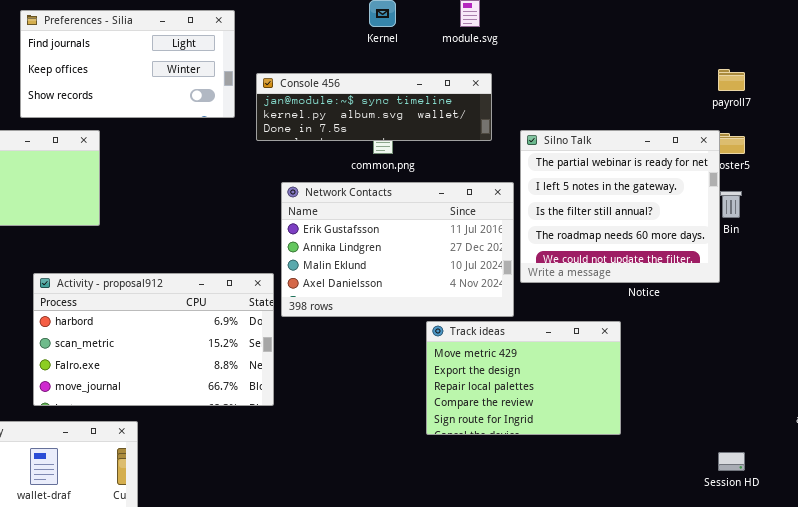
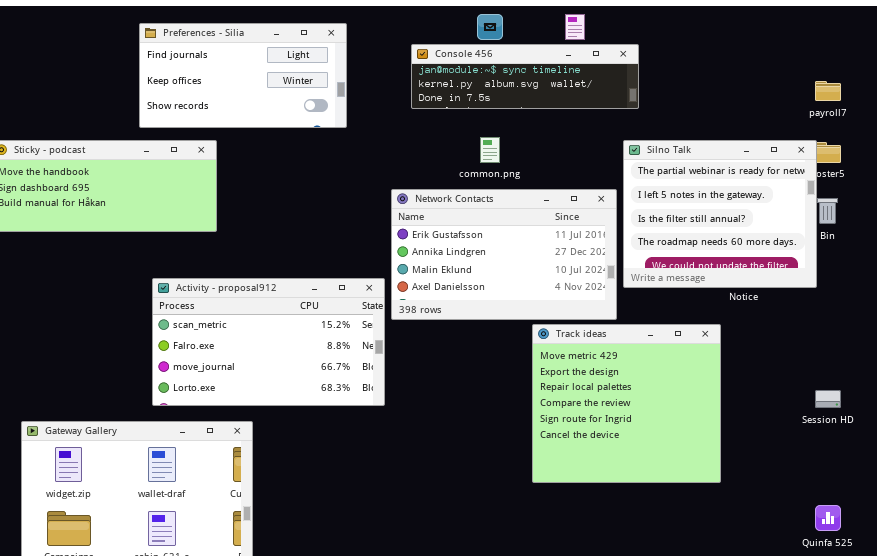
Console 456: [256,73,492,141] -> [411,44,639,109], moved
Activity - proposal912: [33,273,274,406] -> [152,278,385,406], scrolled down 1 row
Track ideas: [426,321,621,435] -> [532,324,721,483], resized
Session HD: [718,452,745,471] -> [815,390,841,408], moved

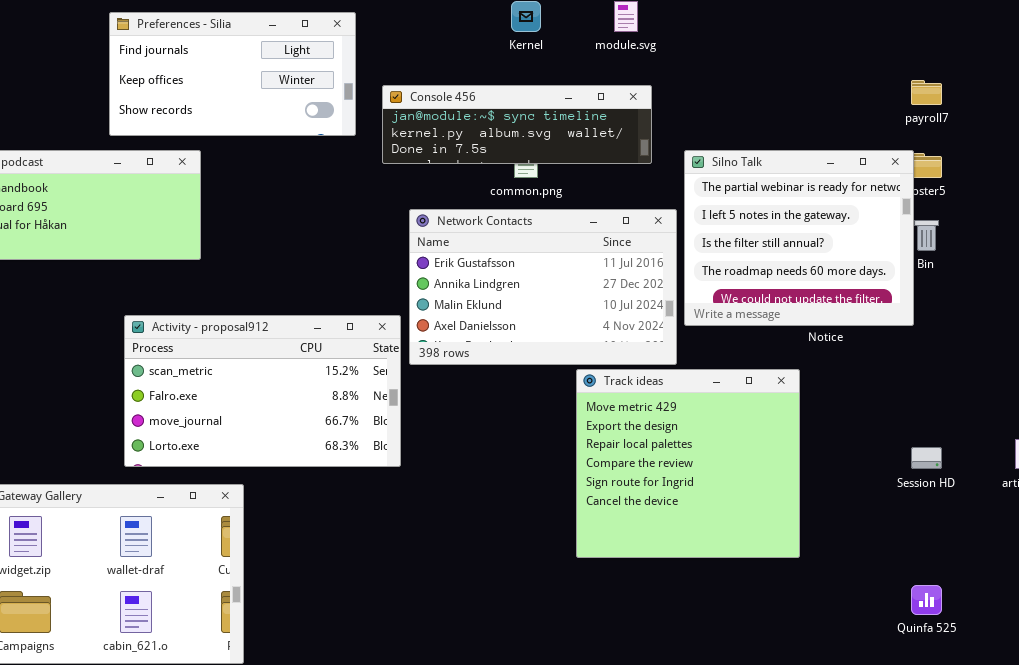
Console 456: [411,44,639,109] -> [382,85,652,164], moved

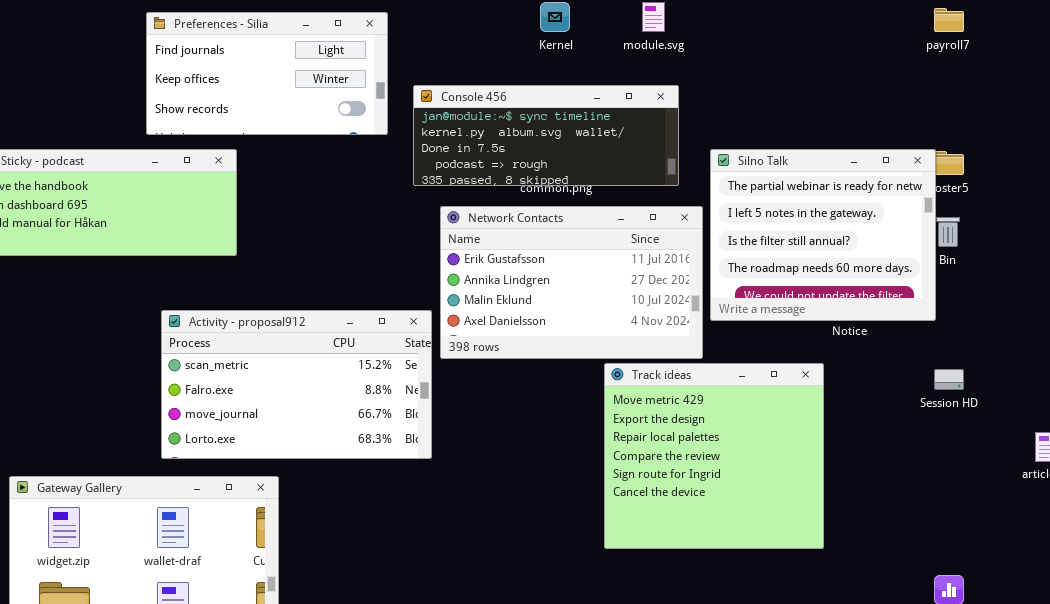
payroll7: [911,80,942,105] -> [934,8,964,32], moved
Console 456: [382,85,652,164] -> [413,85,679,186], resized
Session HD: [911,447,942,469] -> [934,369,964,390], moved

